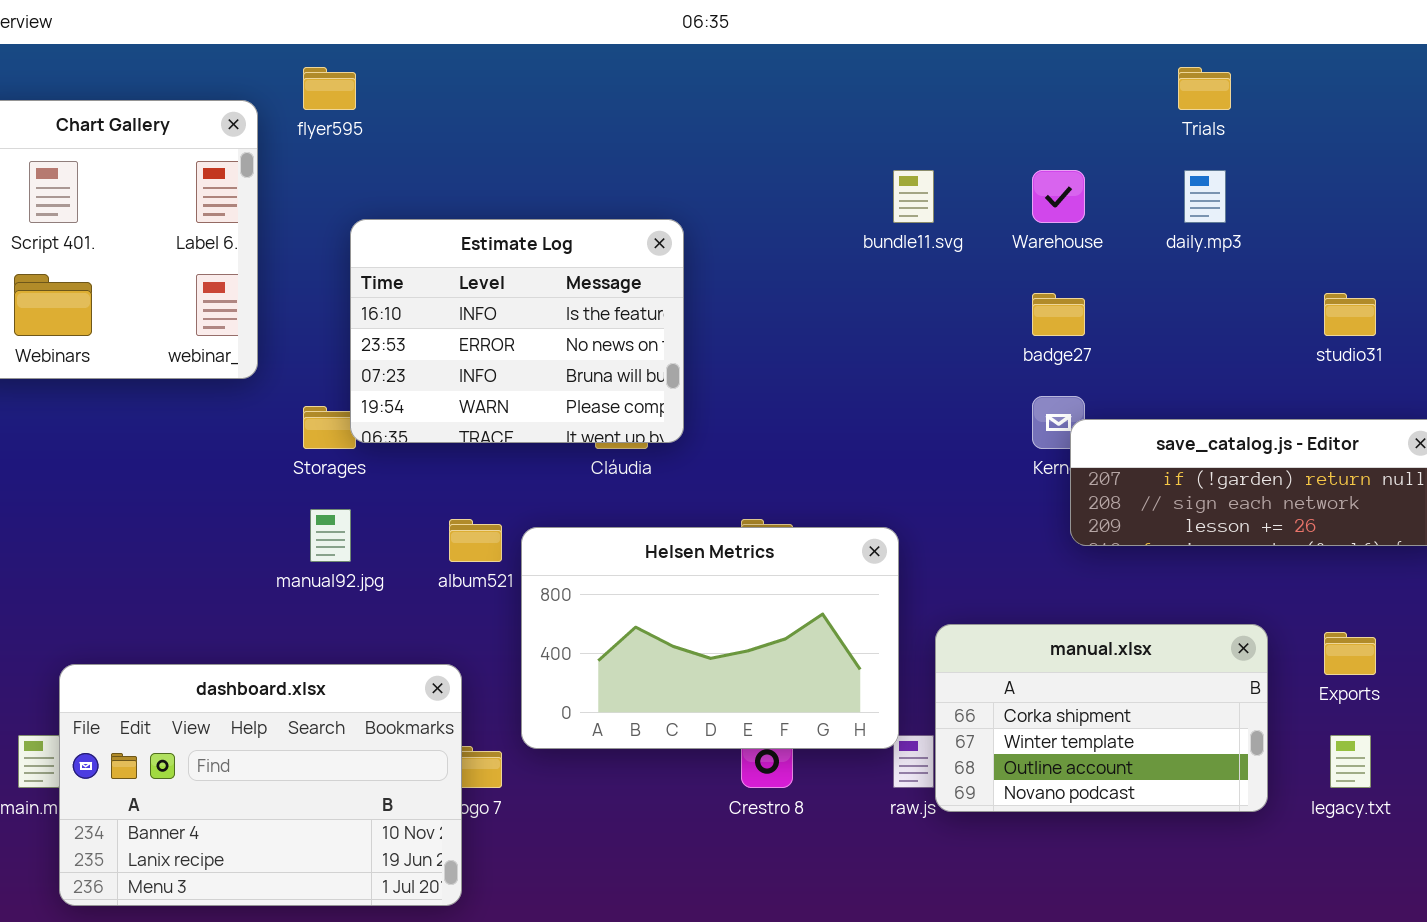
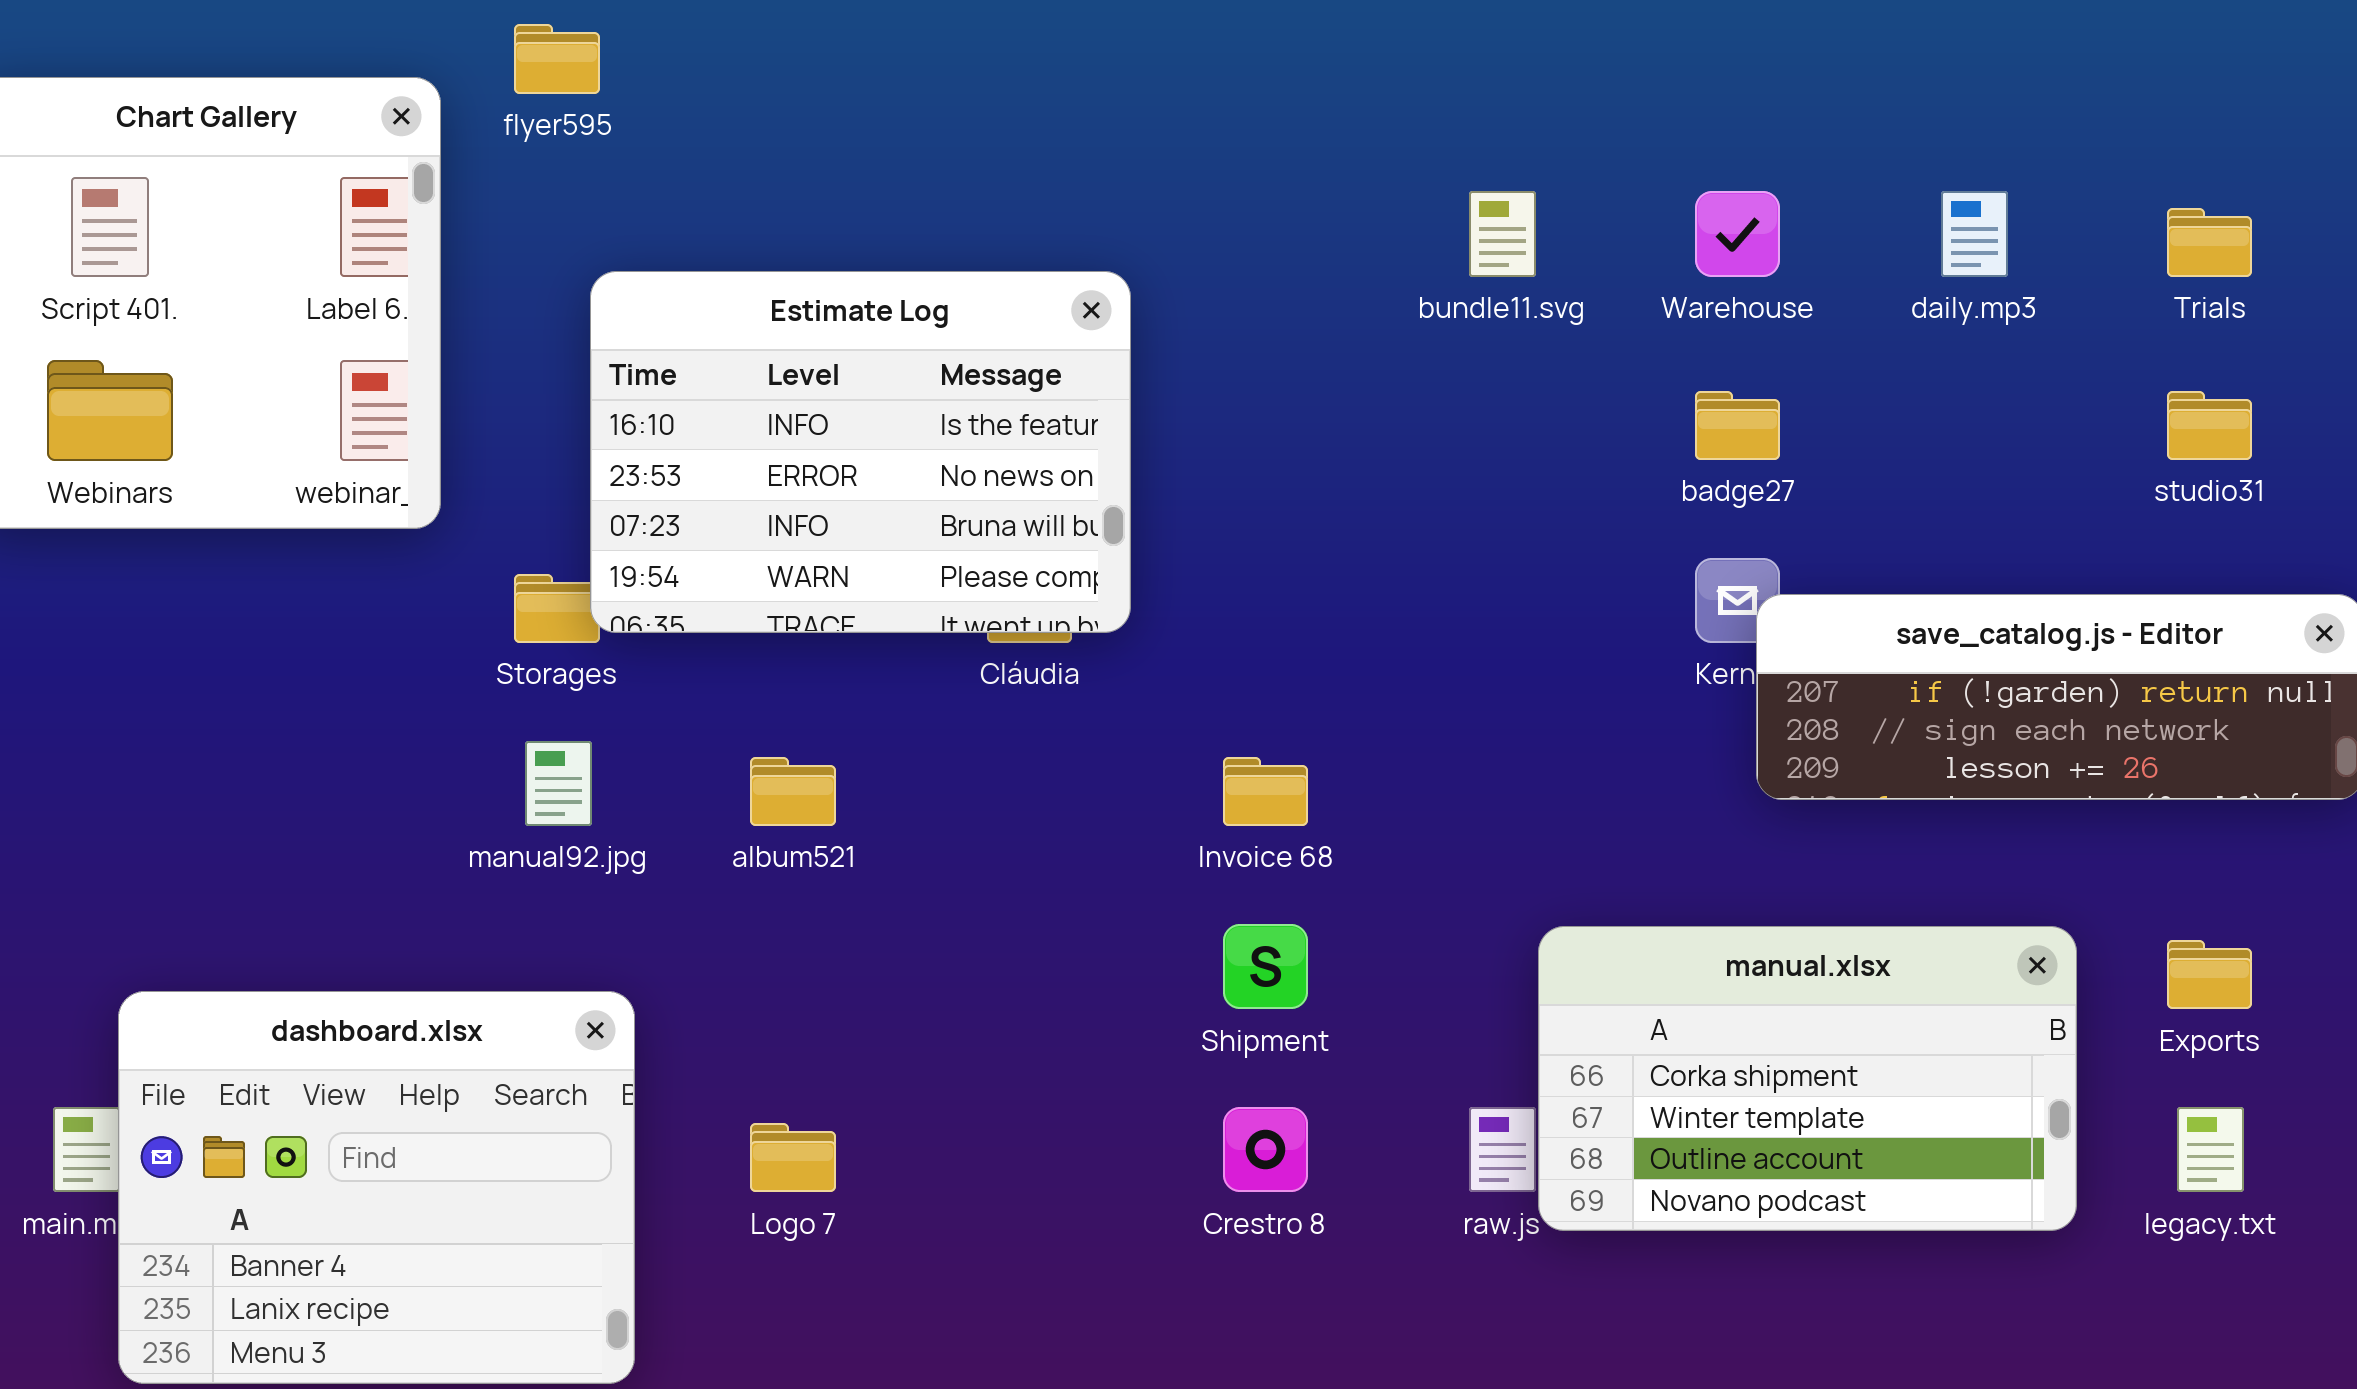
Trials: [1178,67,1231,110] -> [2167,208,2252,277], moved
Helsen Metrics: [521,527,899,749] -> none, closed
dashboard.xlsx: [59,664,462,906] -> [118,991,635,1384], resized

